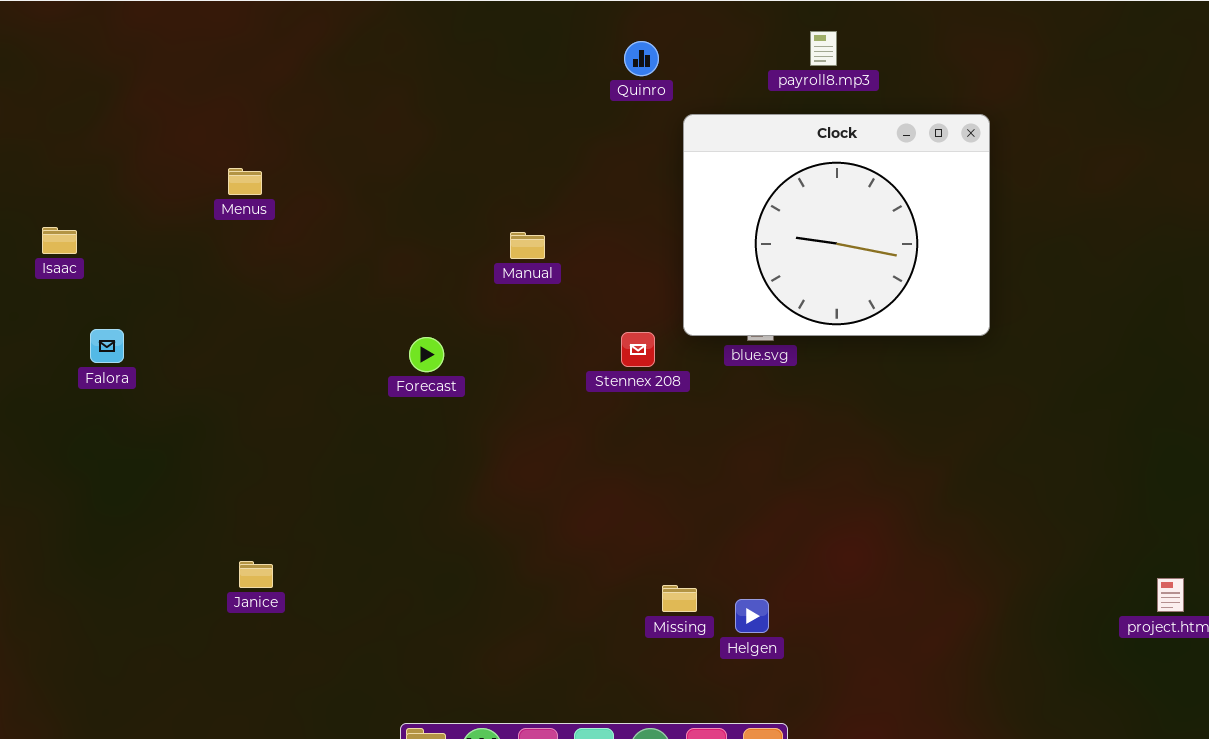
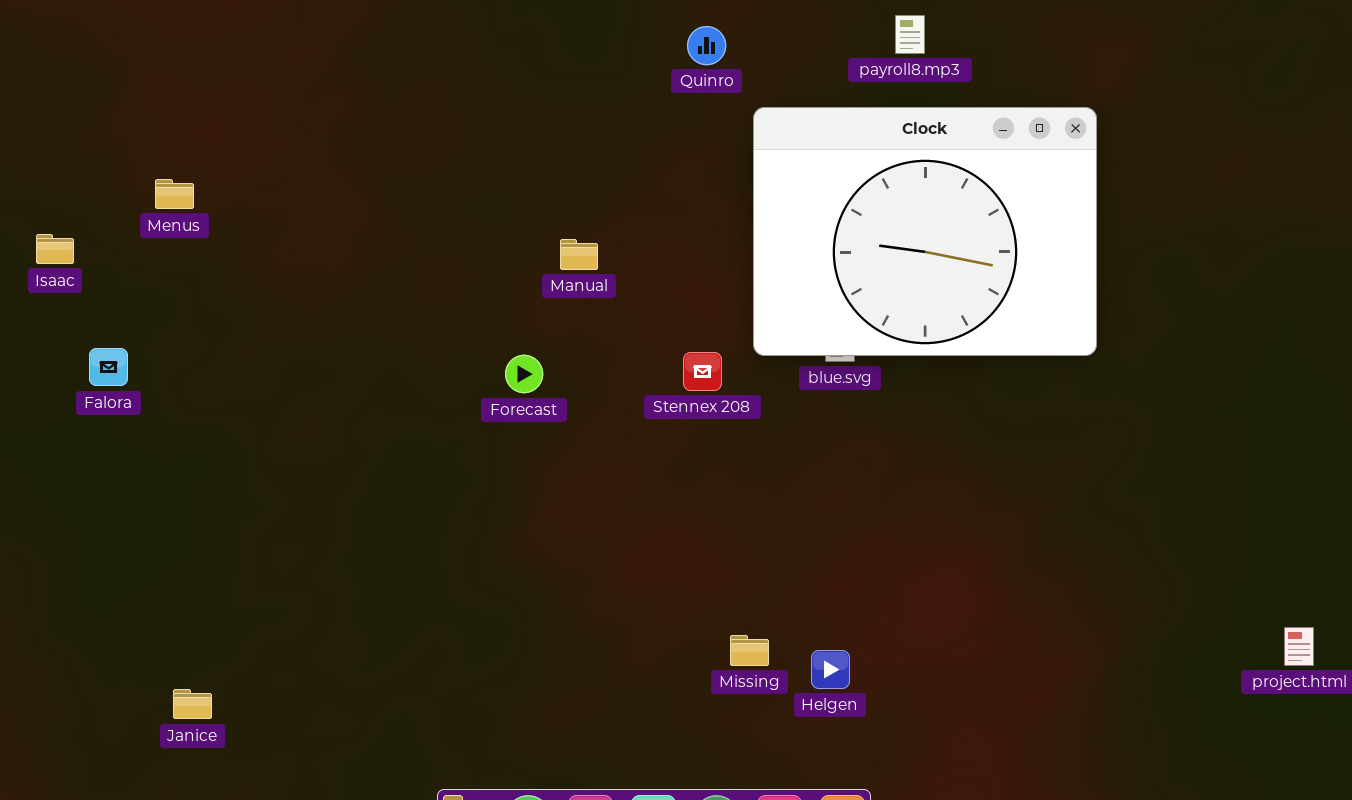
Menus: [228,168,262,195] -> [155,179,194,209], moved
Forecast: [409,337,444,372] -> [505,355,543,393], moved
Janice: [239,561,273,588] -> [173,689,212,719], moved

